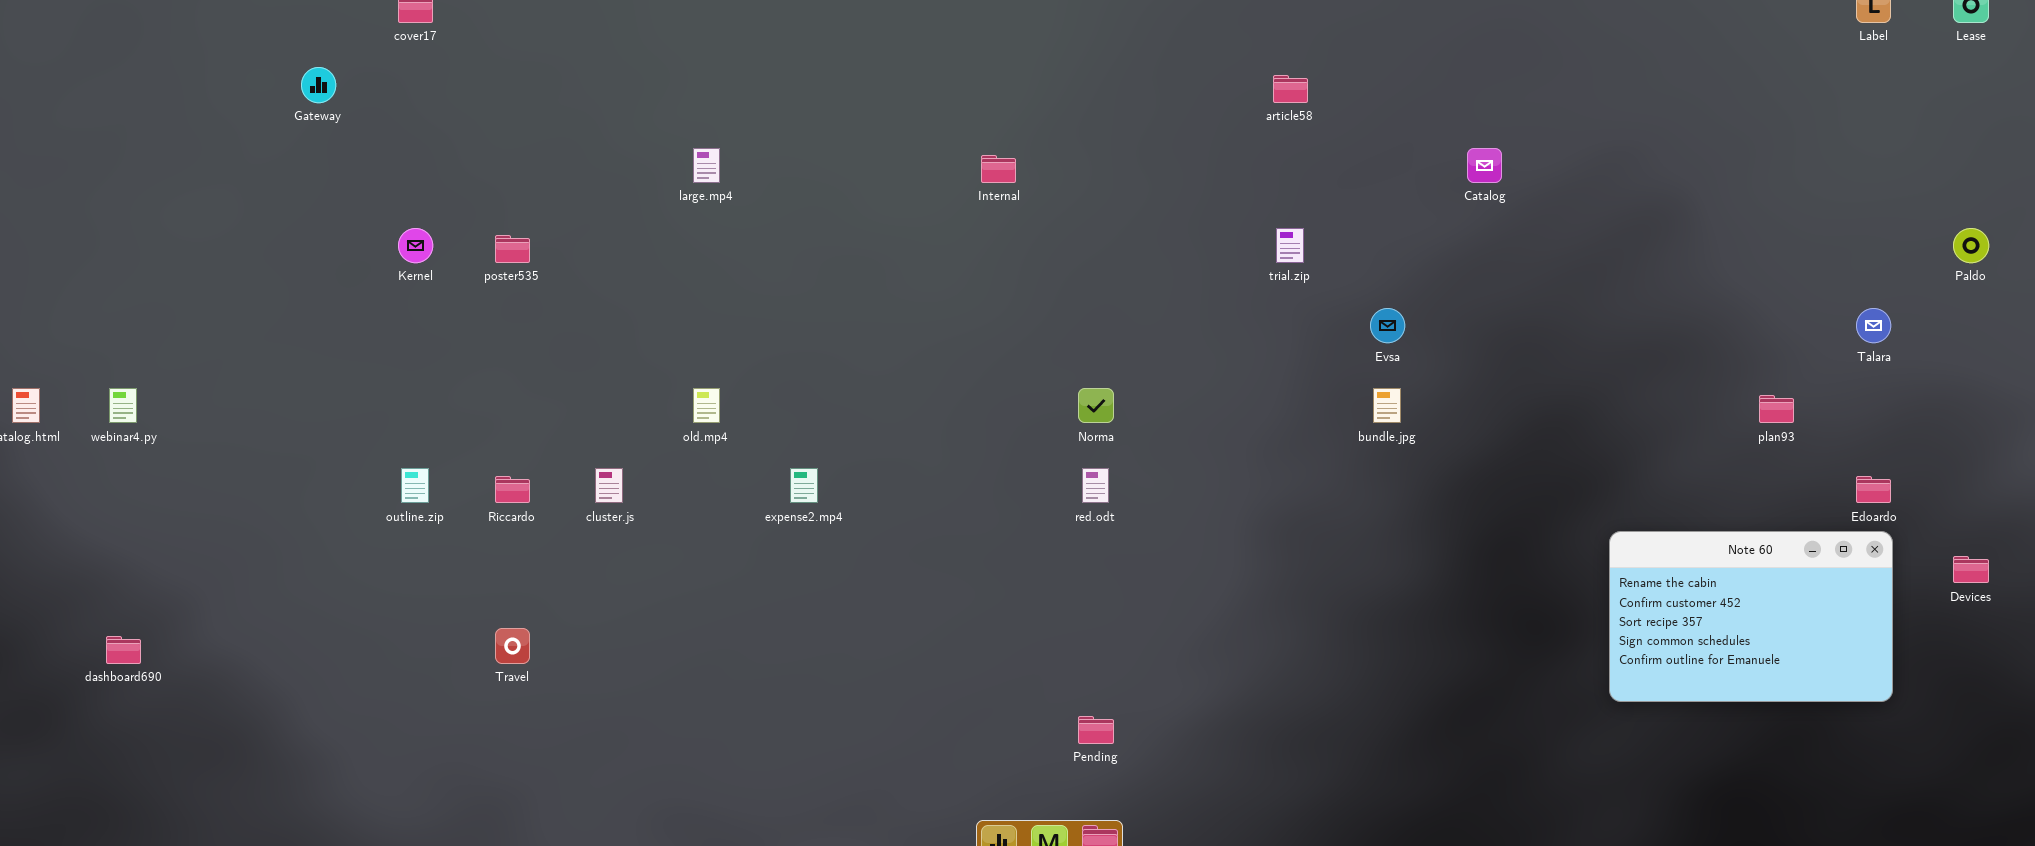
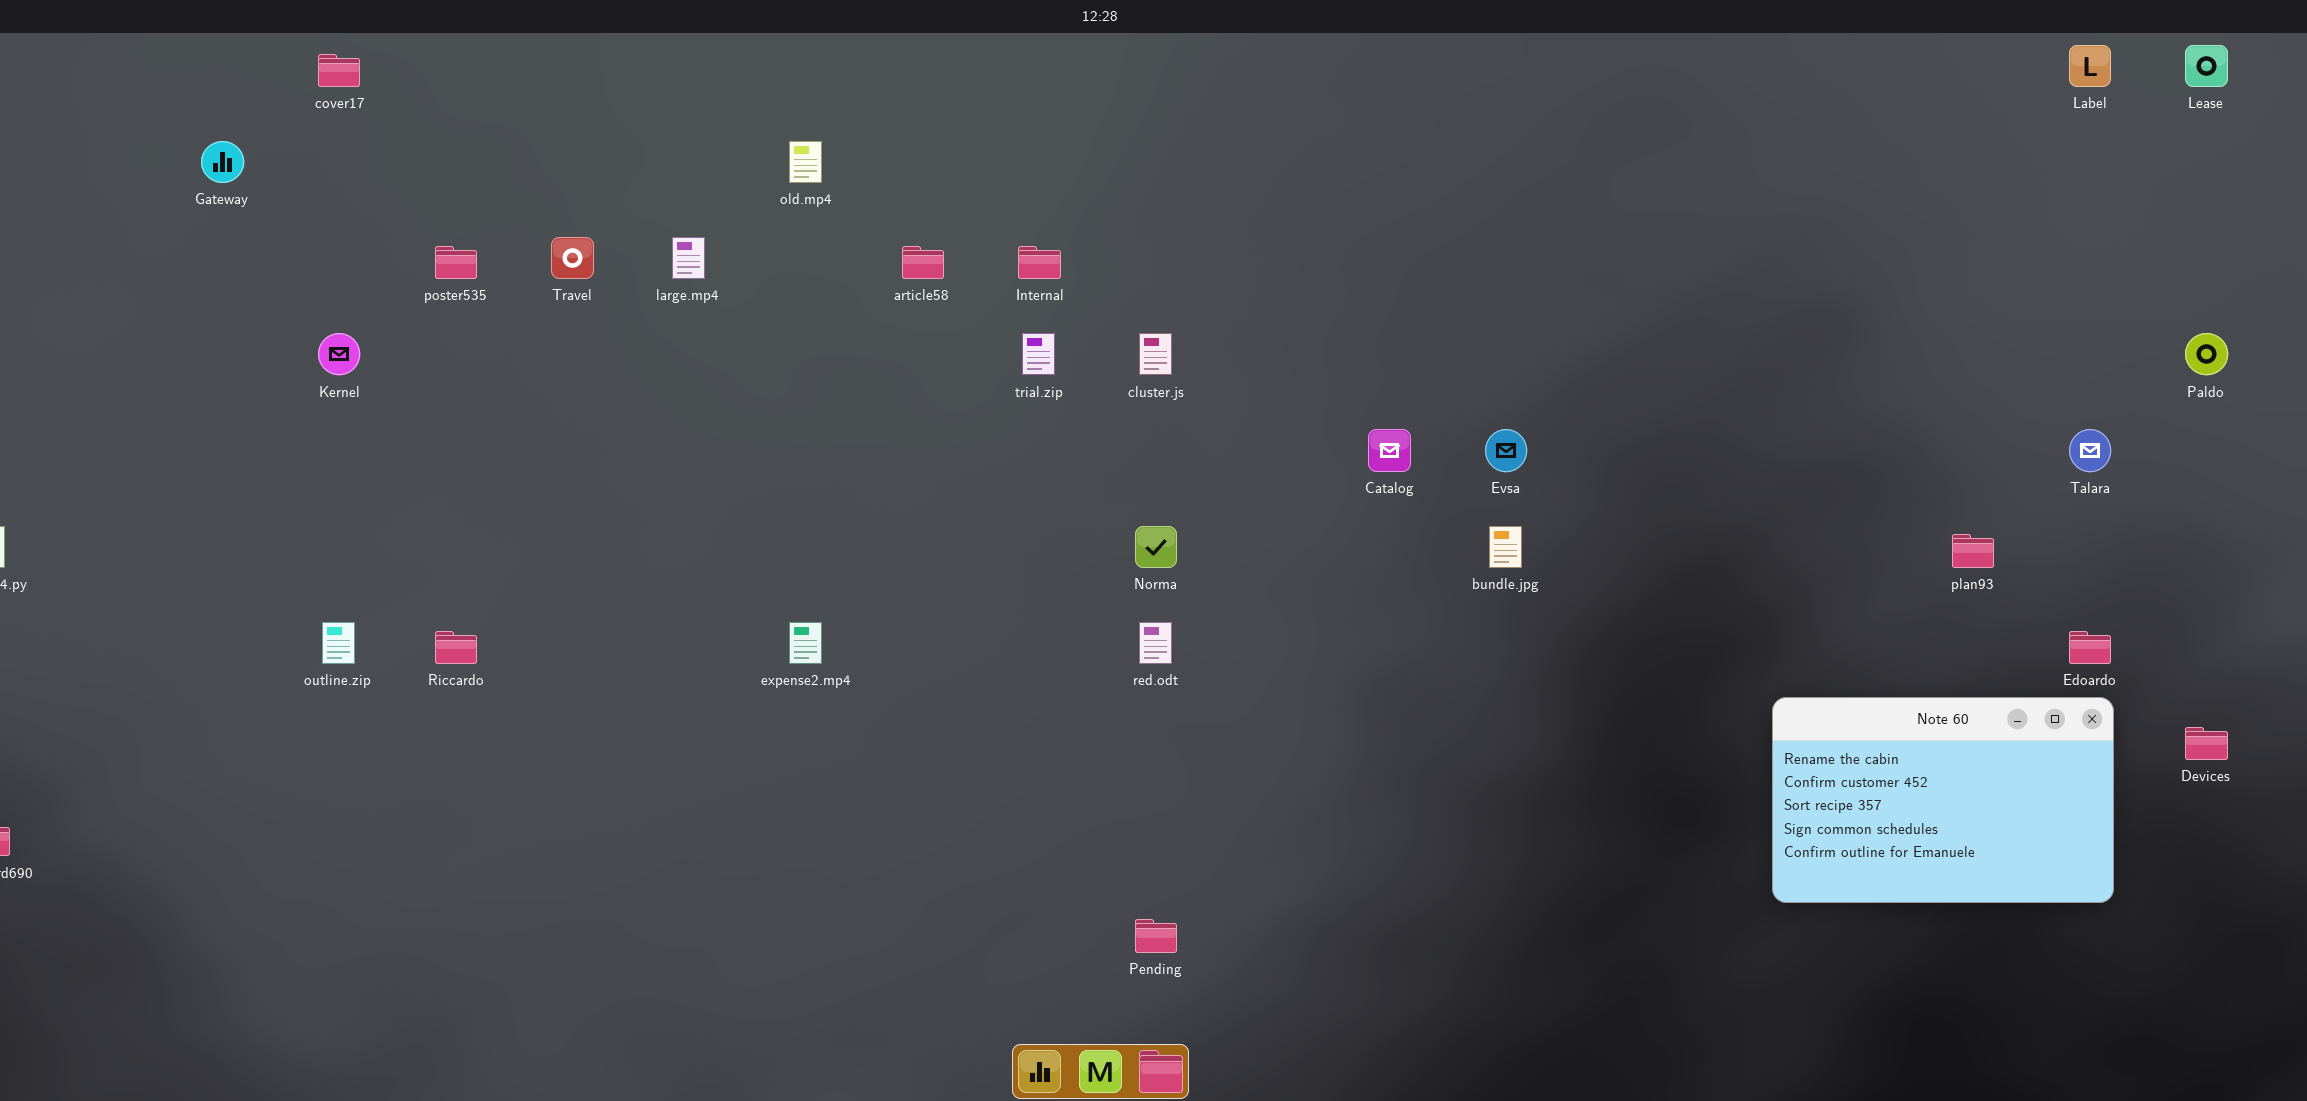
article58: [1273,75,1308,103] -> [902,246,944,279], moved
Catalog: [1467,148,1502,183] -> [1368,429,1411,472], moved
trial.zip: [1276,228,1304,263] -> [1022,333,1055,375], moved
poster535: [495,235,530,263] -> [435,246,477,279], moved
old.mp4: [693,388,720,423] -> [789,141,822,183], moved
cluster.js: [595,468,623,503] -> [1139,333,1172,375], moved
Travel: [495,628,530,664] -> [551,237,594,279], moved

